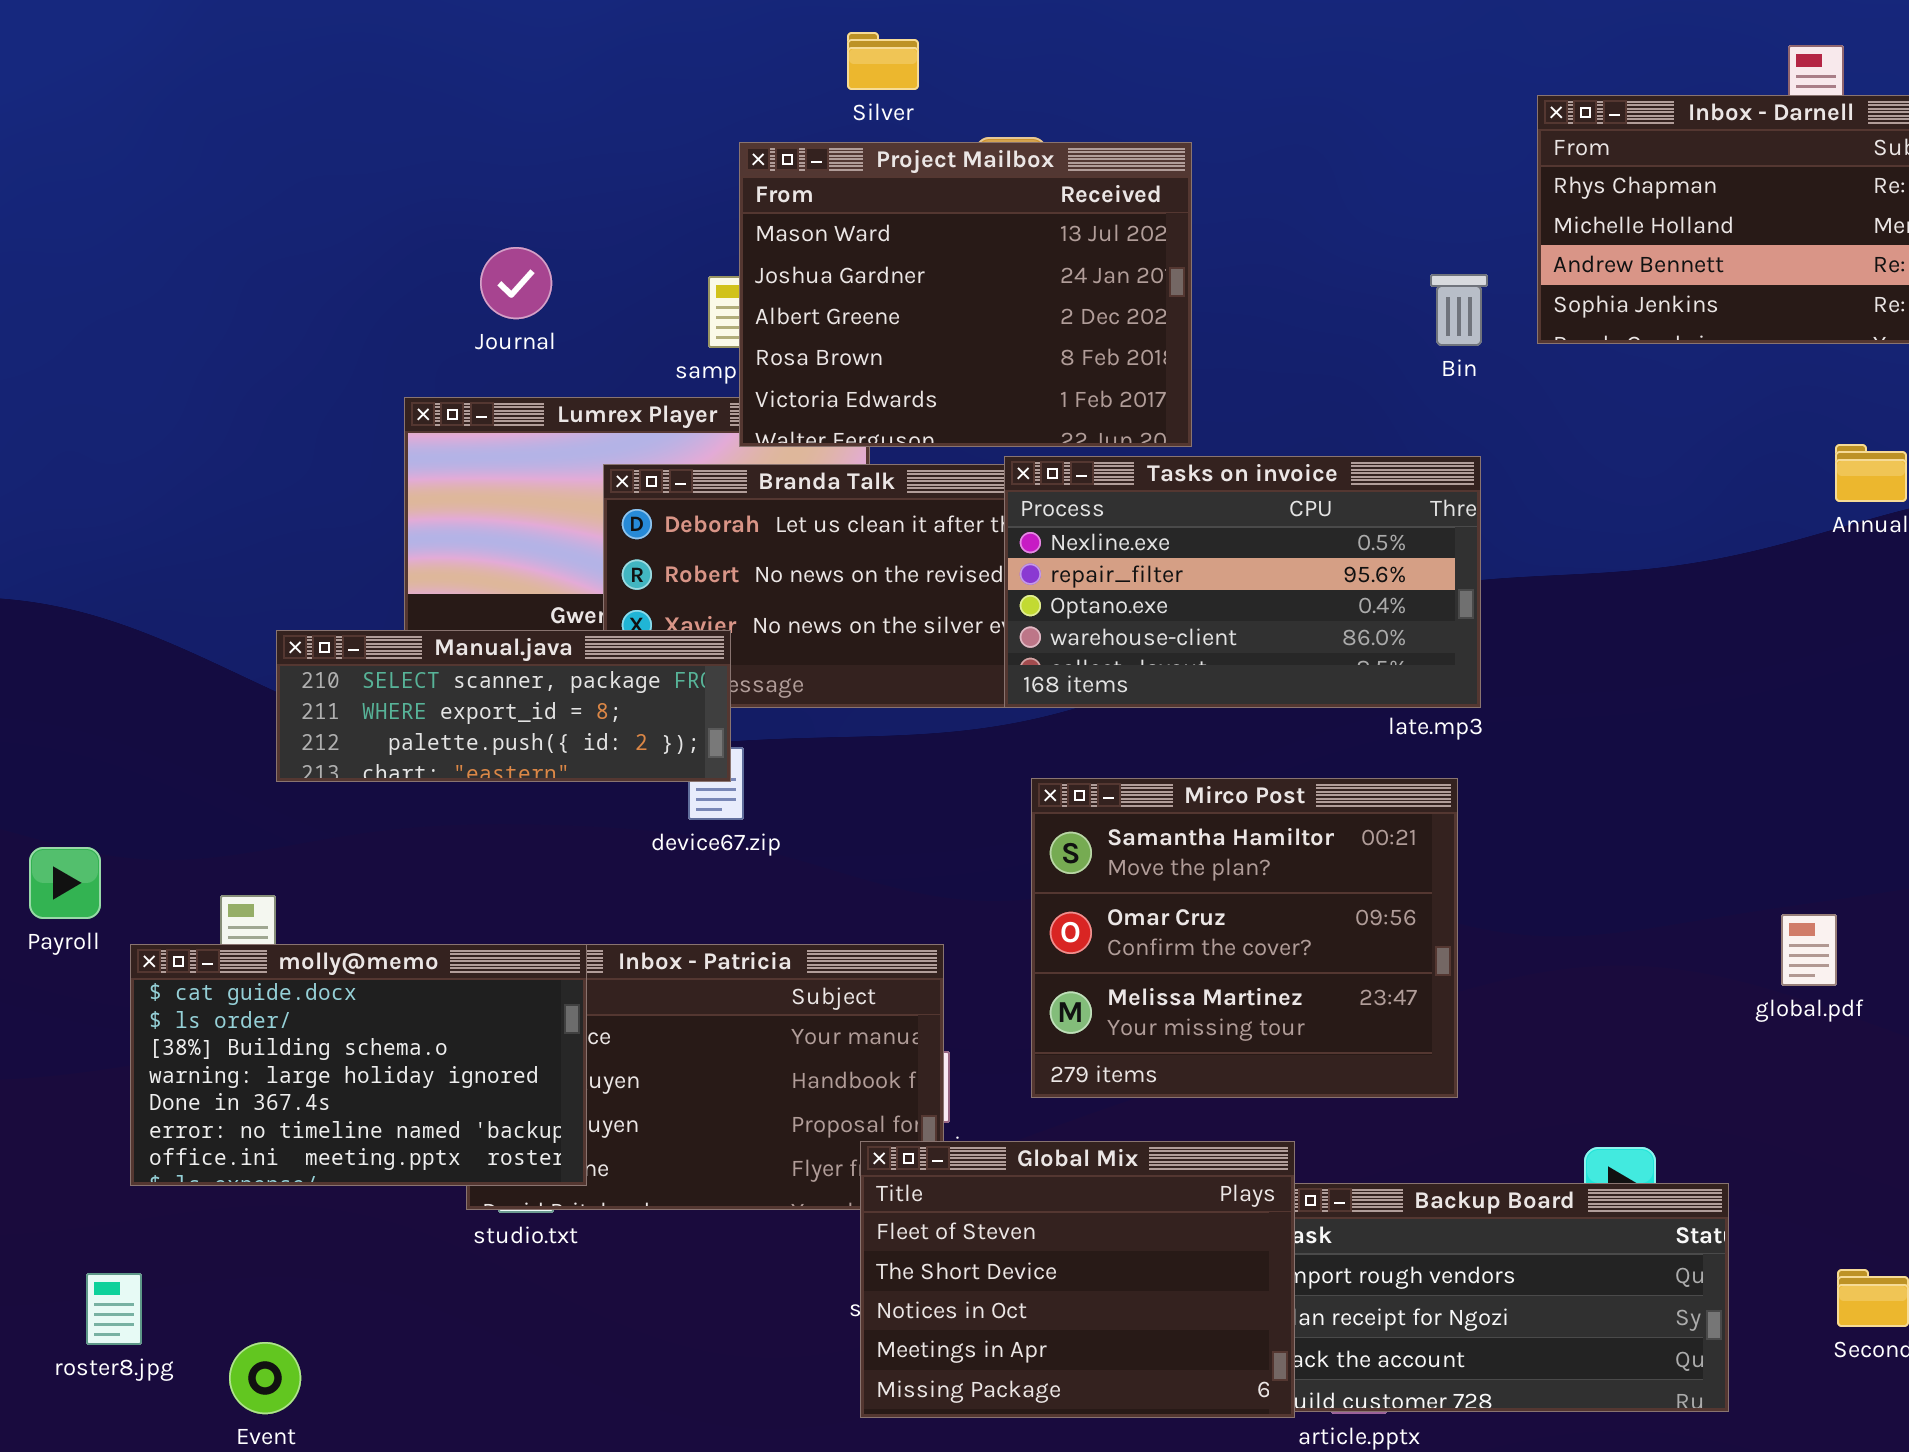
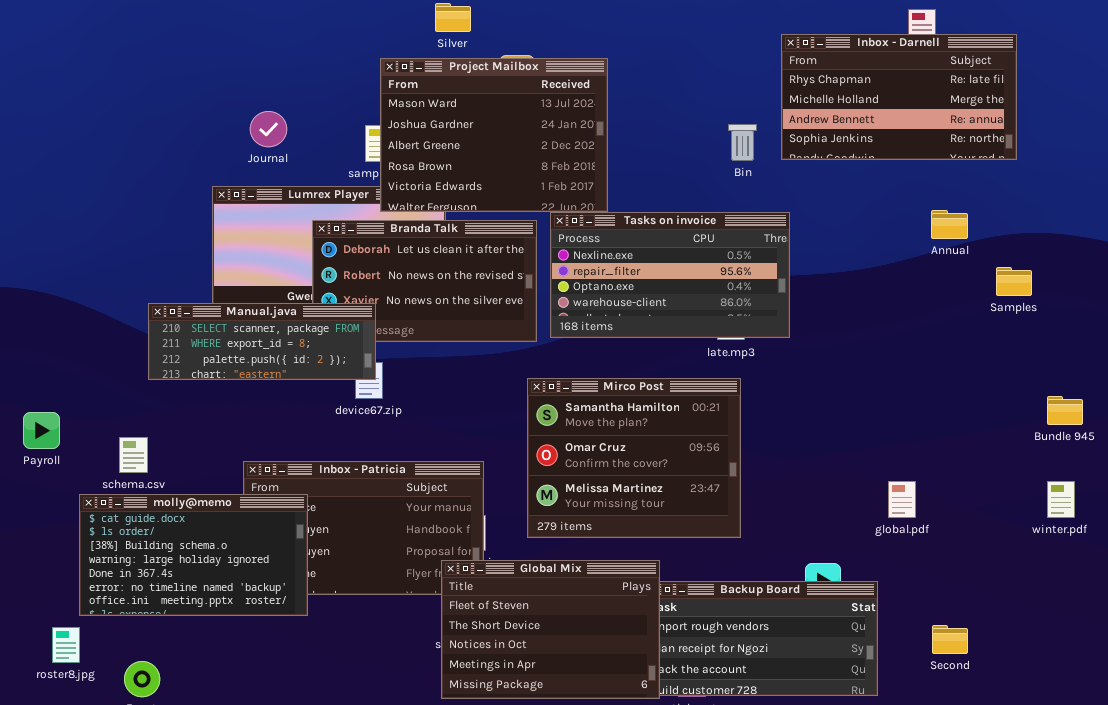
Tasks on invoice: [1004,456,1481,708] -> [550,212,790,338], moved
global.pdf: [1781,914,1837,986] -> [888,481,916,518], moved
molly@memo: [130,944,587,1186] -> [79,494,308,616], moved

